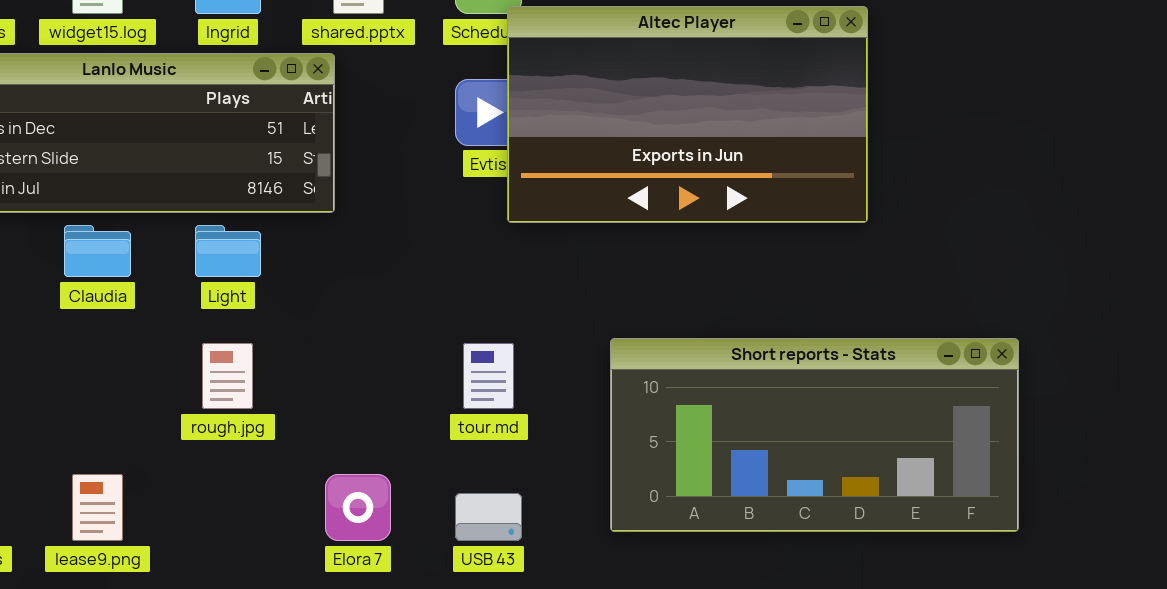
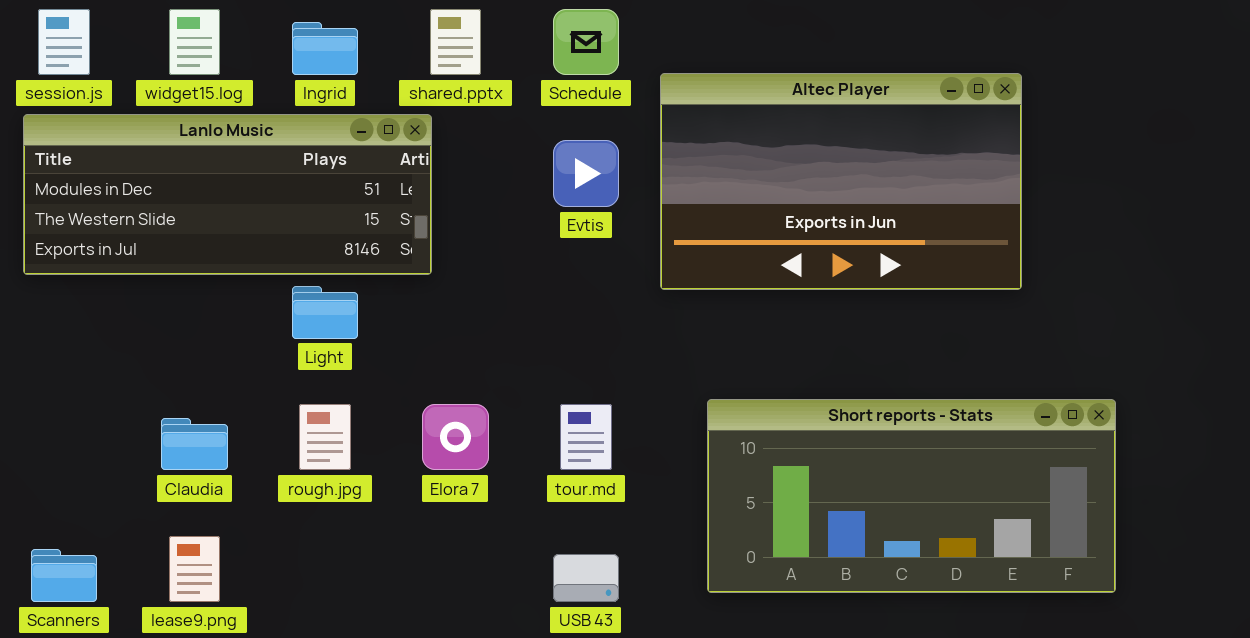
Altec Player: [507,6,868,223] -> [660,73,1022,290], moved
Claudia: [64,225,131,277] -> [161,418,228,470], moved
Elora 7: [325,474,391,541] -> [422,404,489,470], moved

